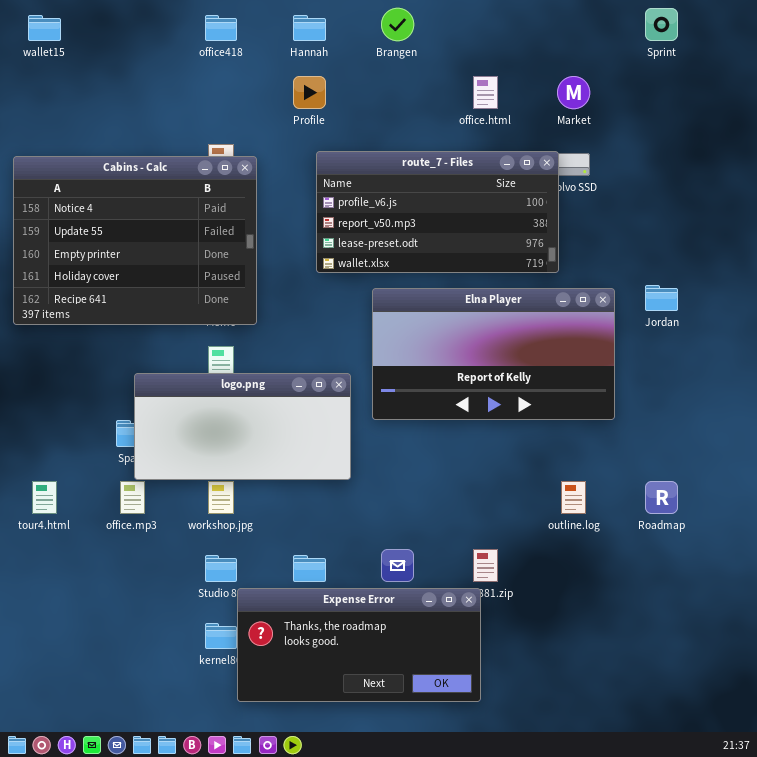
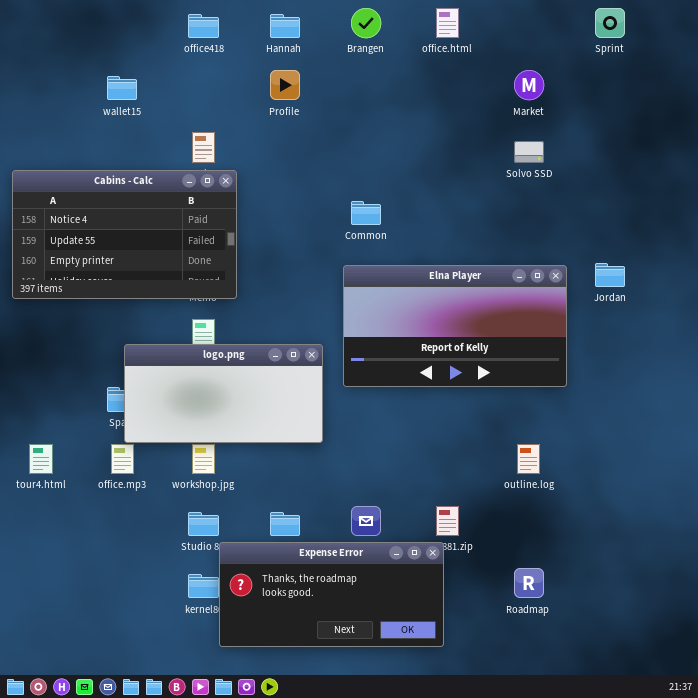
wallet15: [28,15,61,41] -> [107,76,137,100], moved
office.html: [473,76,498,109] -> [436,8,459,38], moved
route_7 - Files: [316,151,559,273] -> none, closed
Cabins - Calc: [13,156,257,325] -> [12,170,237,299], resized
Roadmap: [645,481,678,514] -> [514,568,544,598], moved

